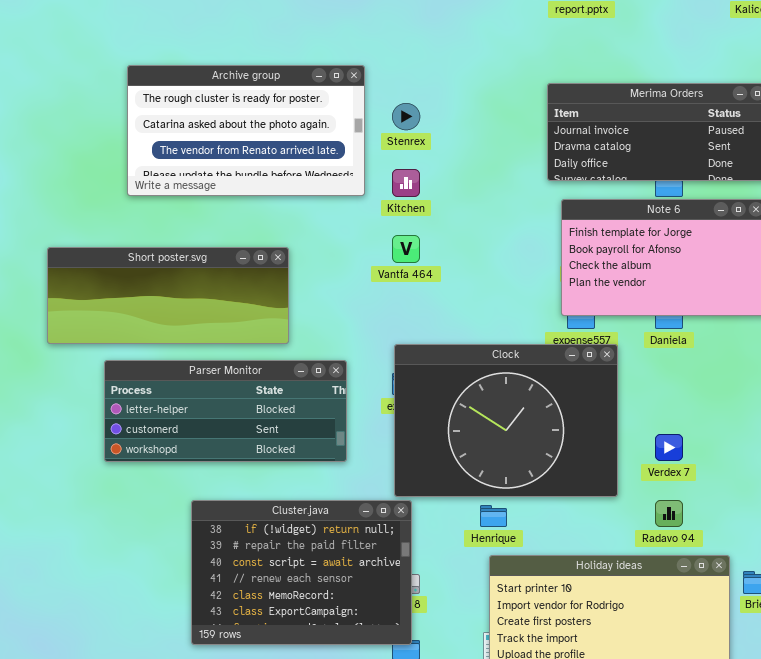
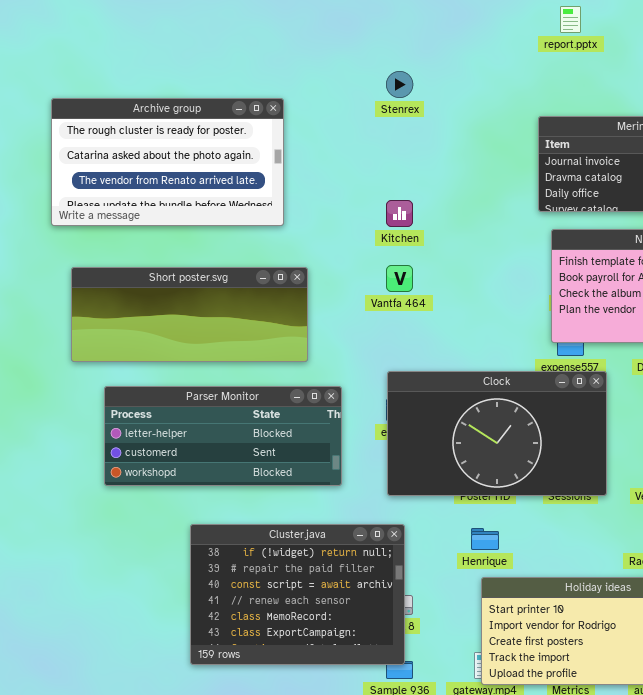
Archive group: [127,65,365,196] -> [51,98,284,226], moved
Stenrex: [392,103,420,130] -> [386,71,413,98], moved
Short poster.svg: [47,247,289,344] -> [71,267,308,362], moved
Clock: [394,344,618,497] -> [387,371,607,496], resized

